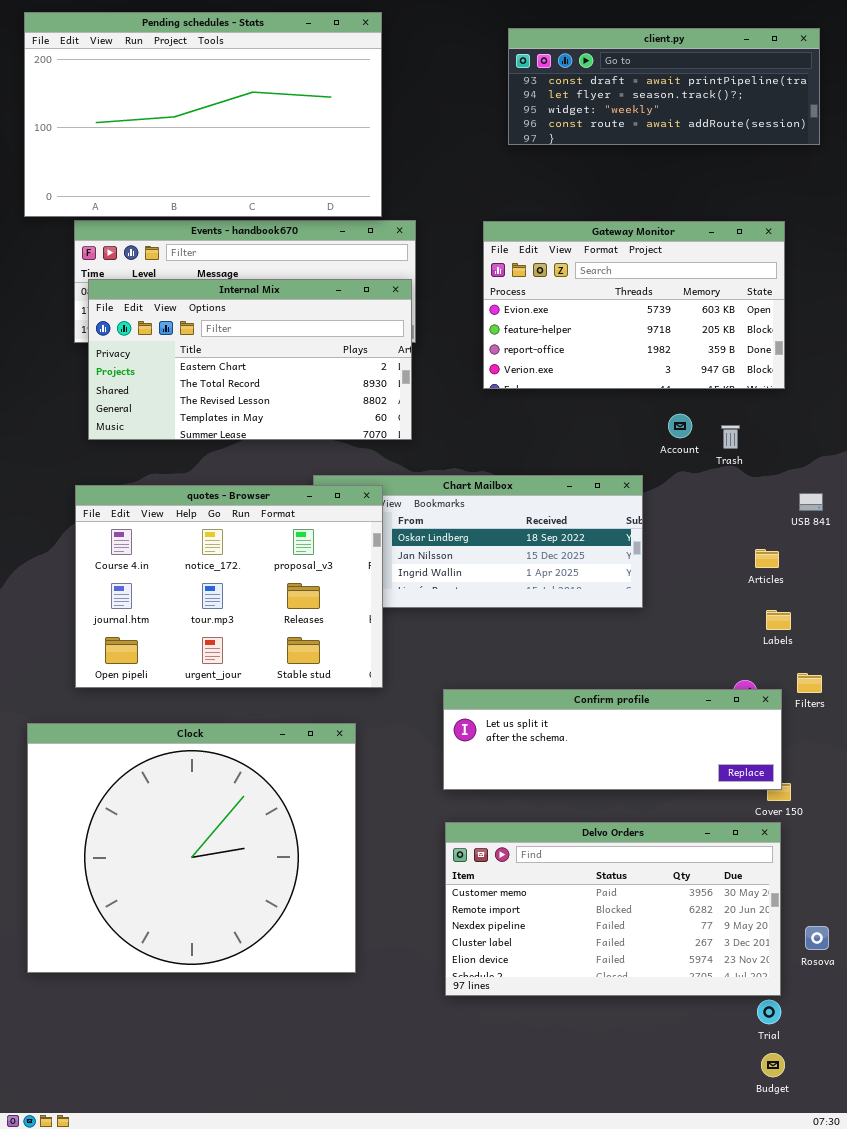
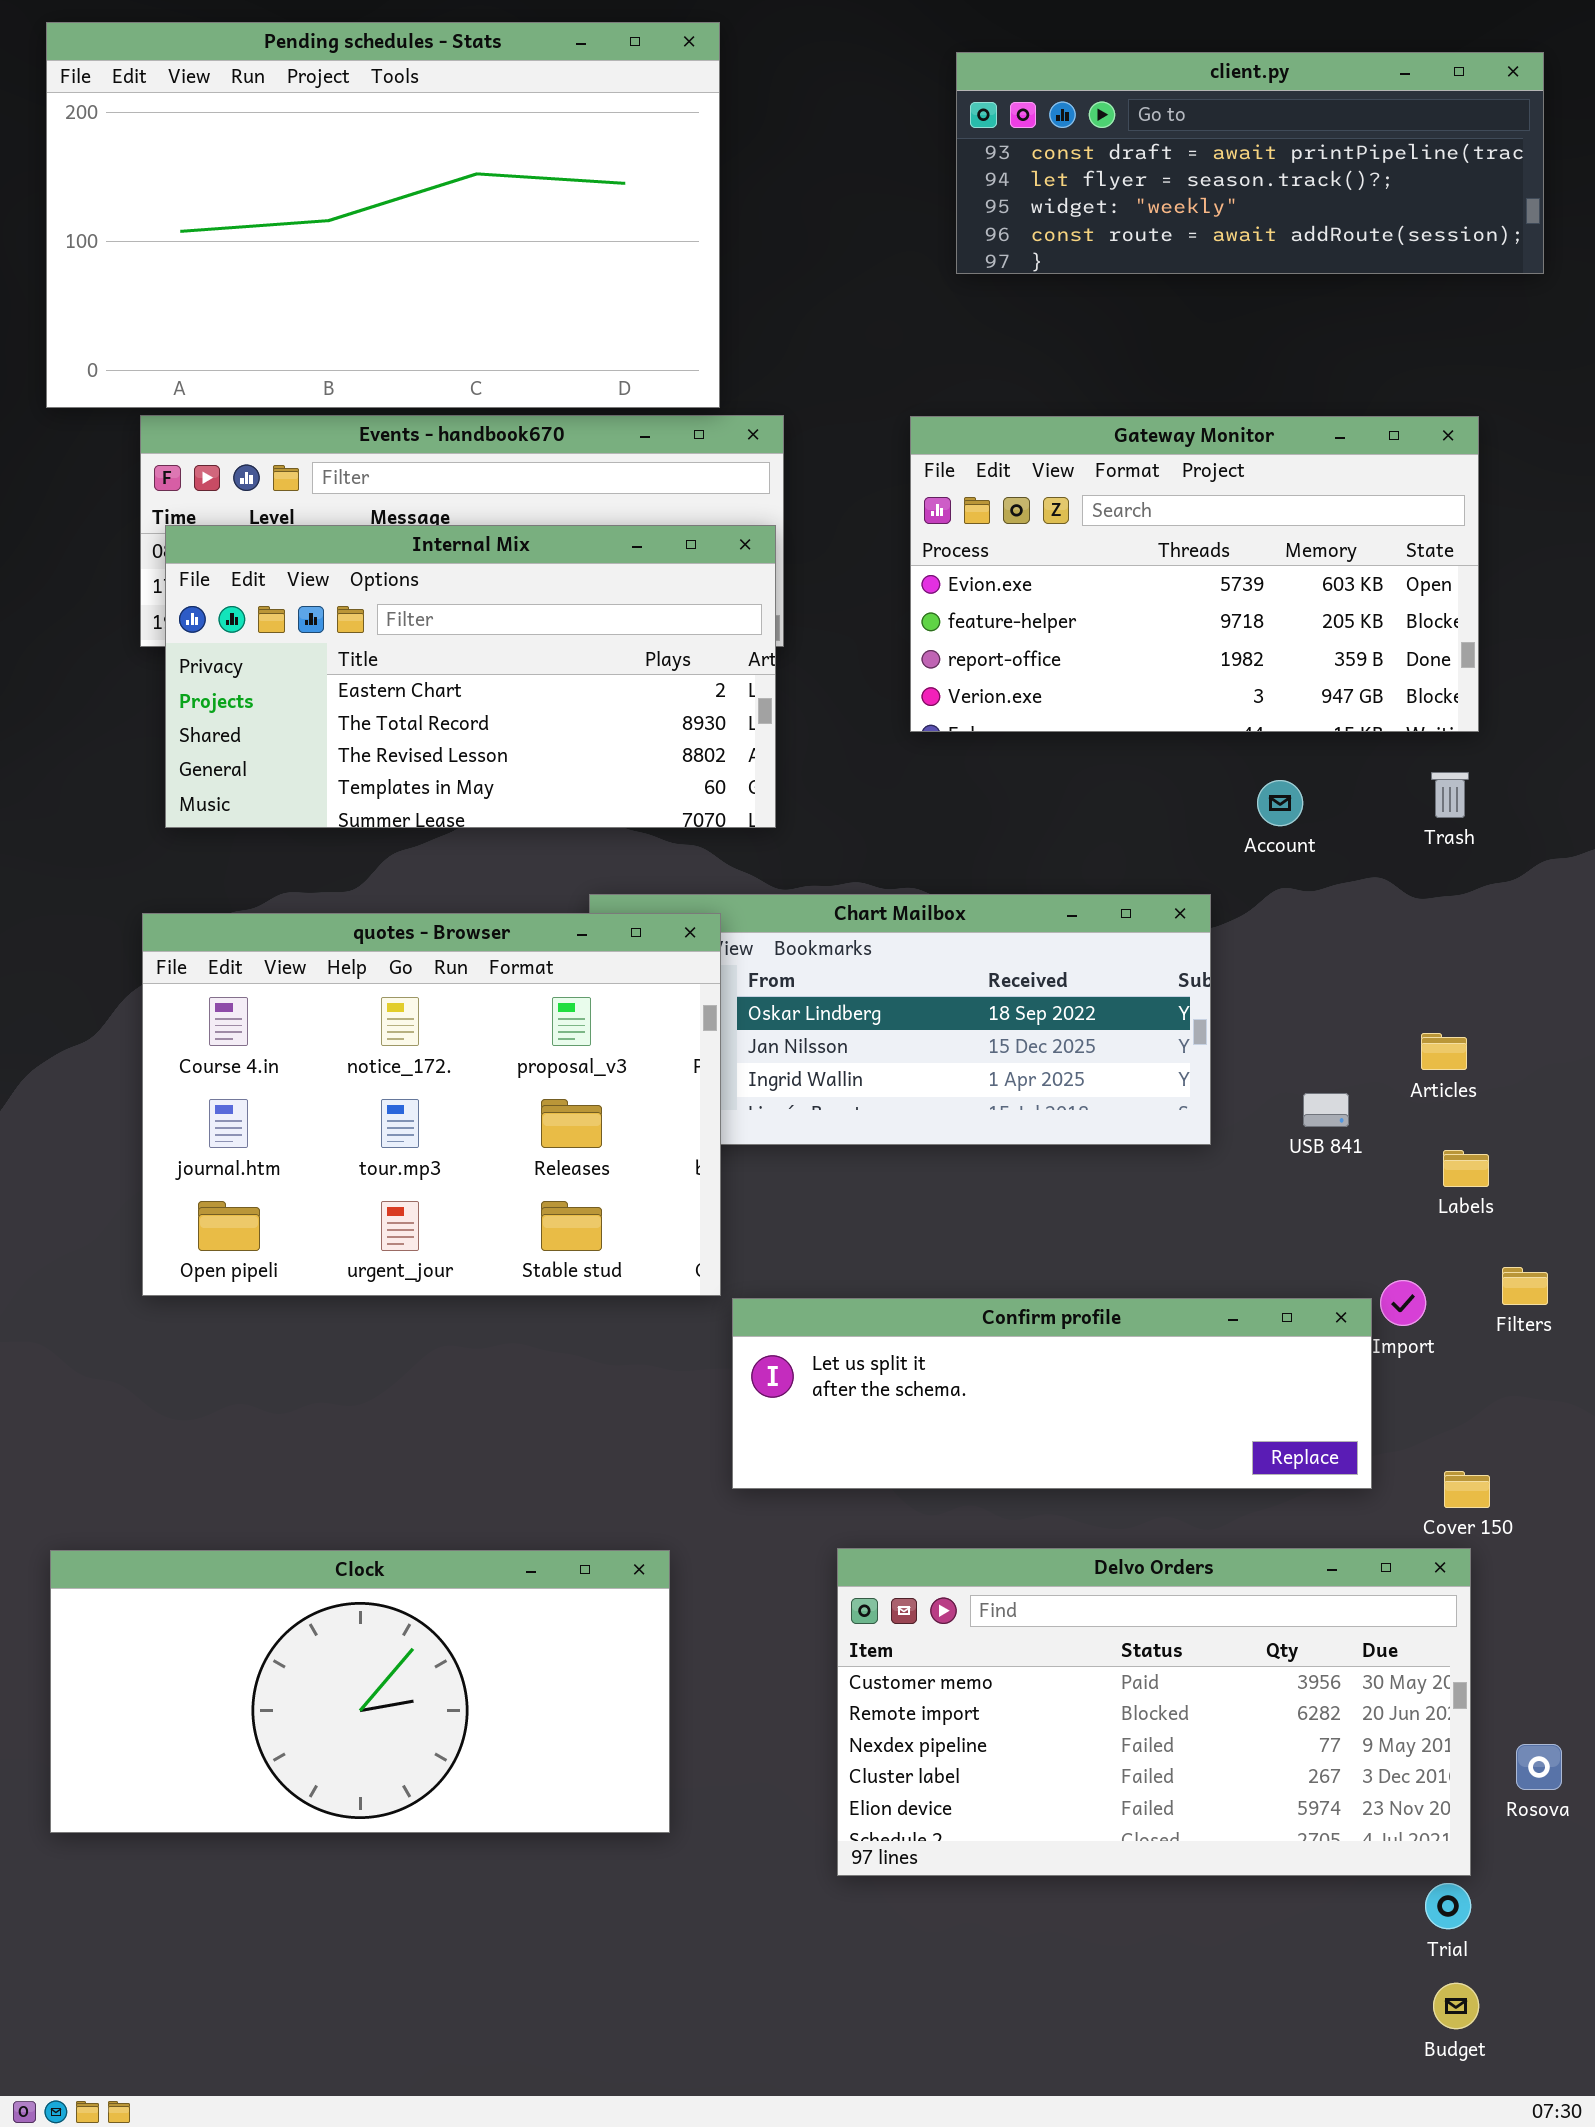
Trash: [721,425,740,449] -> [1431,772,1469,818], moved
USB 841: [799,493,823,511] -> [1303,1093,1349,1127], moved
Confirm profile: [443,689,782,790] -> [732,1298,1372,1489], moved
Clock: [27,723,356,973] -> [50,1550,670,1833], resized

